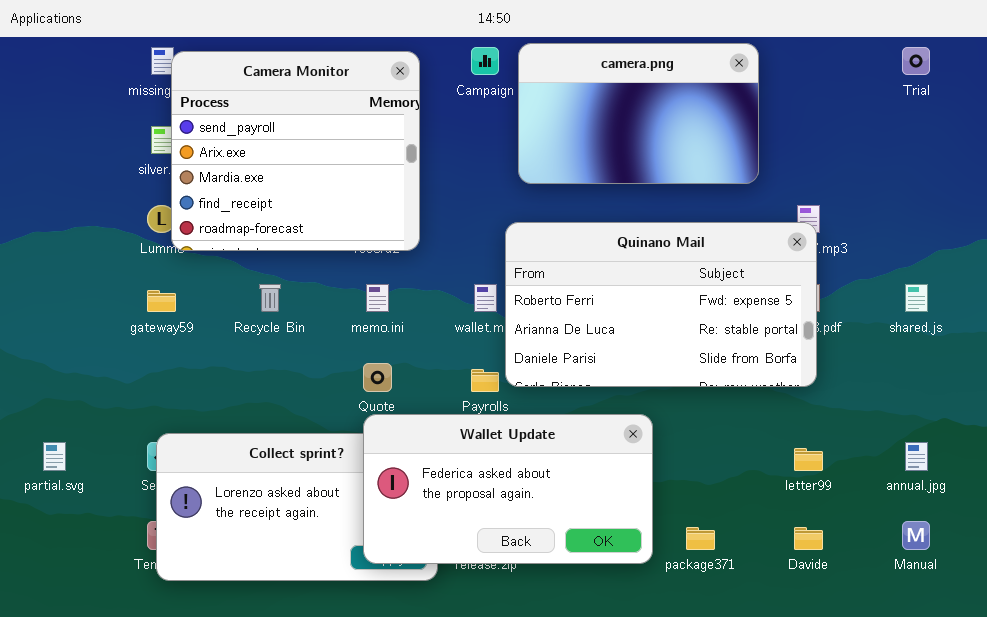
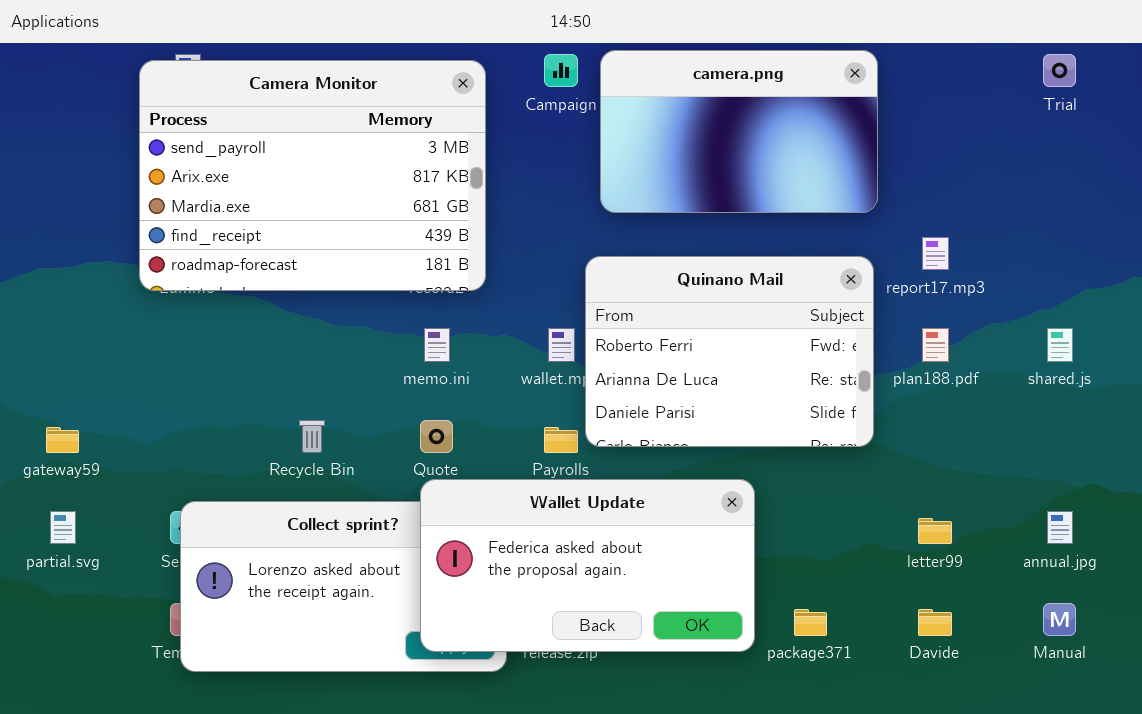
Camera Monitor: [171,51,420,251] -> [139,60,486,291], resized
Quinano Mail: [505,222,817,387] -> [585,256,874,447], resized
Recycle Bin: [259,284,281,312] -> [299,420,325,453], moved
gateway59: [147,290,176,312] -> [46,427,79,453], moved

